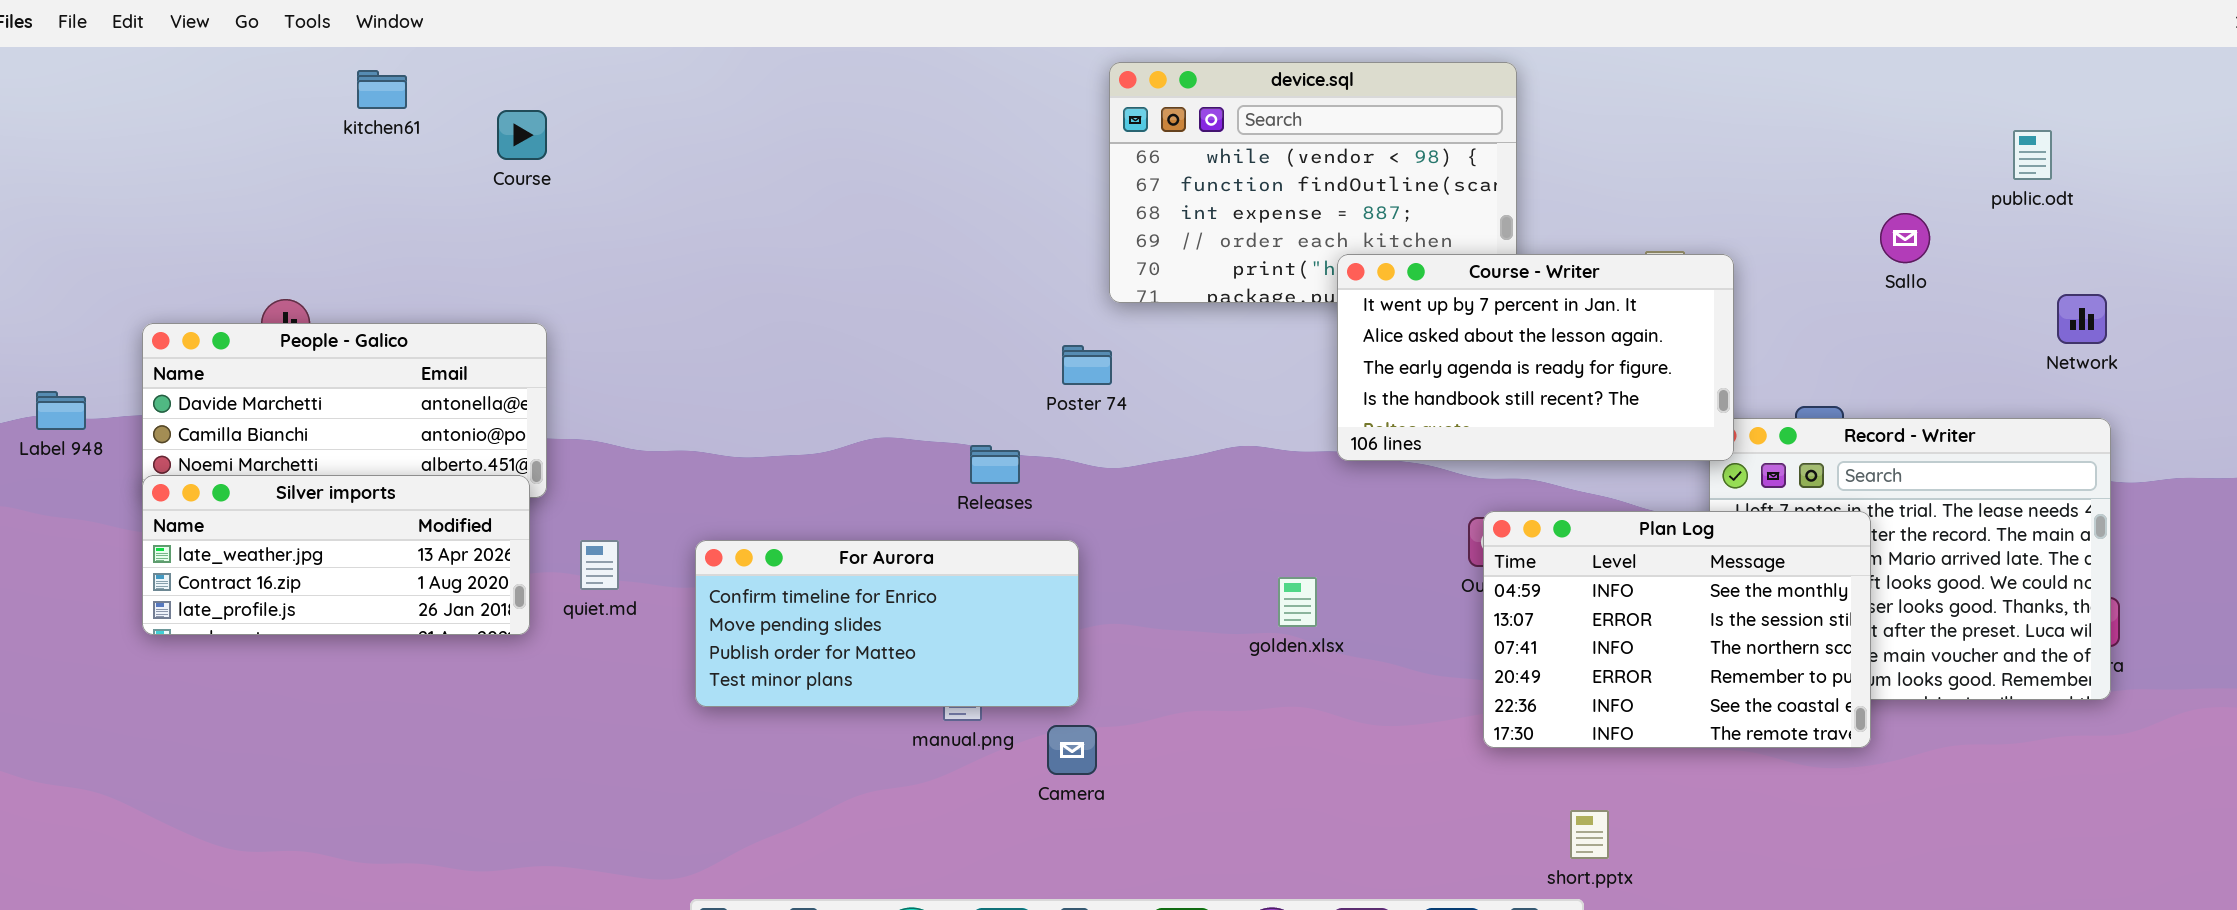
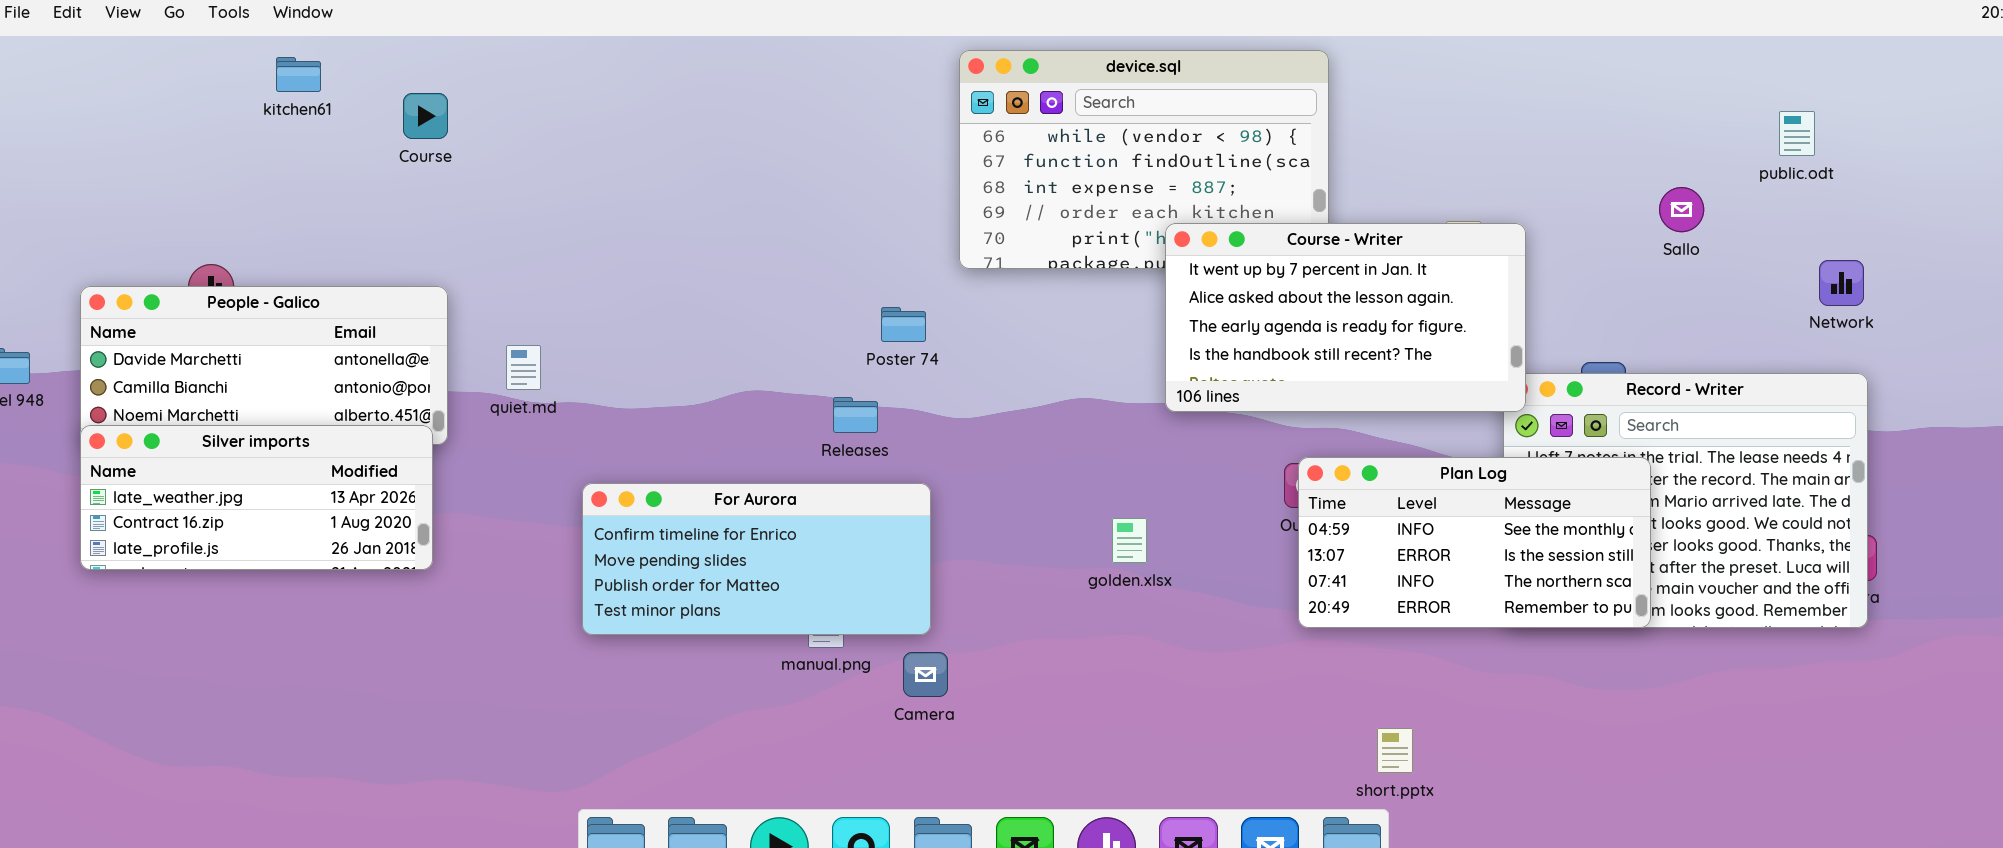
Poster 74: [1062,345,1112,385] -> [881,307,926,342], moved
Plan Log: [1483,511,1871,748] -> [1298,457,1651,628], resized
quiet.md: [580,540,619,590] -> [506,345,541,390], moved

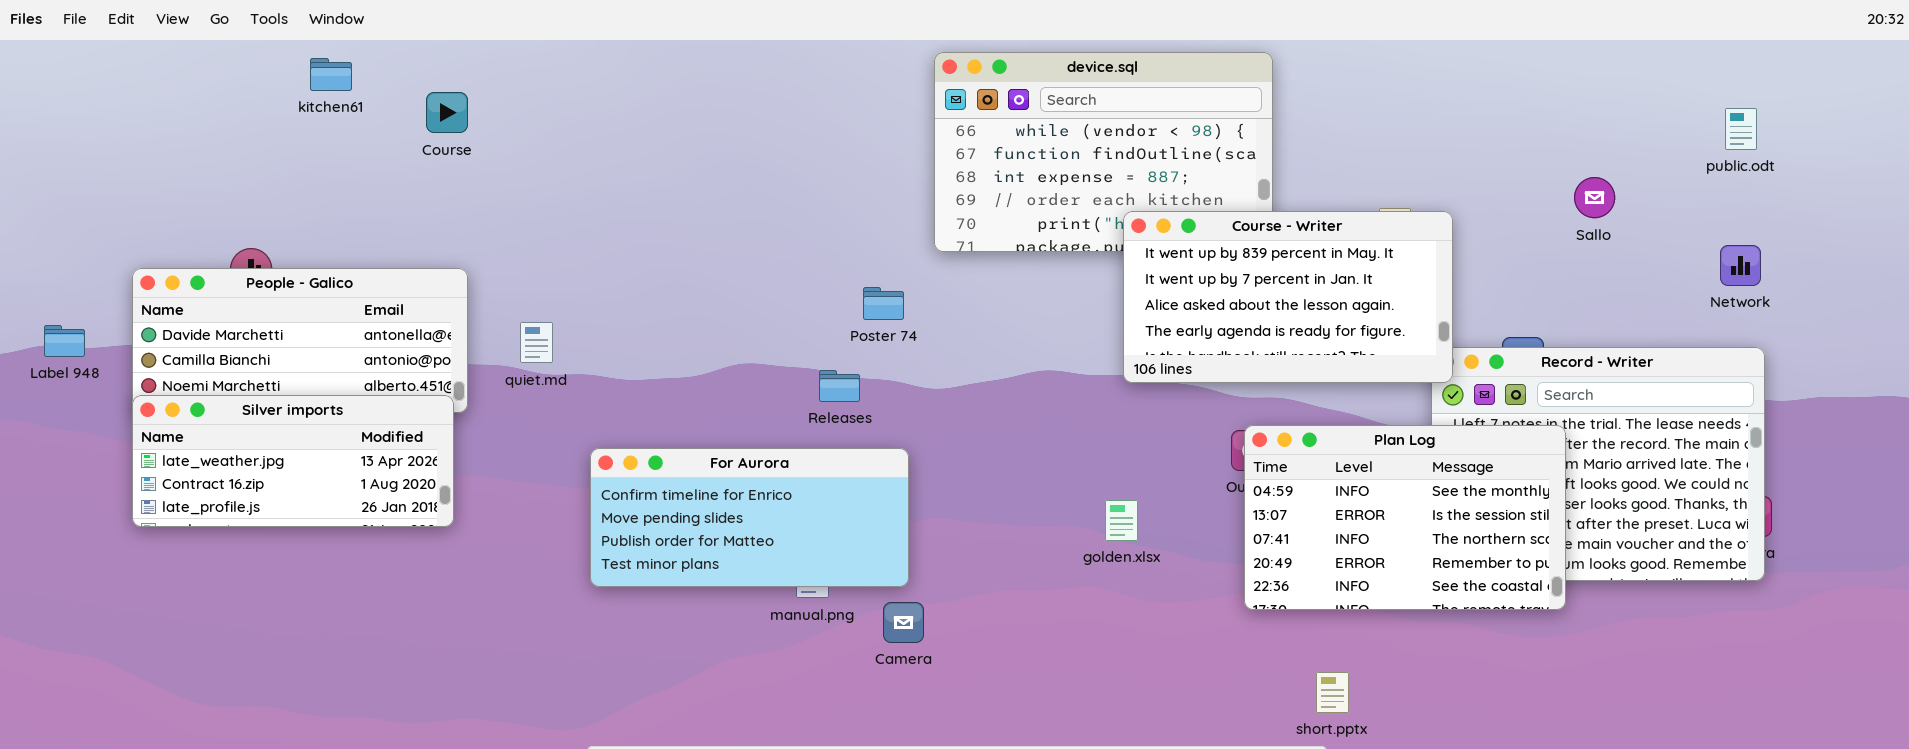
public.odt: [1779,111,1815,156] -> [1725,108,1757,150], moved
Course - Writer: [1165,223,1526,412] -> [1123,211,1453,383], scrolled up 1 row
Plan Log: [1298,457,1651,628] -> [1244,425,1566,610], resized
golden.xlsx: [1112,518,1147,563] -> [1105,500,1138,541], moved

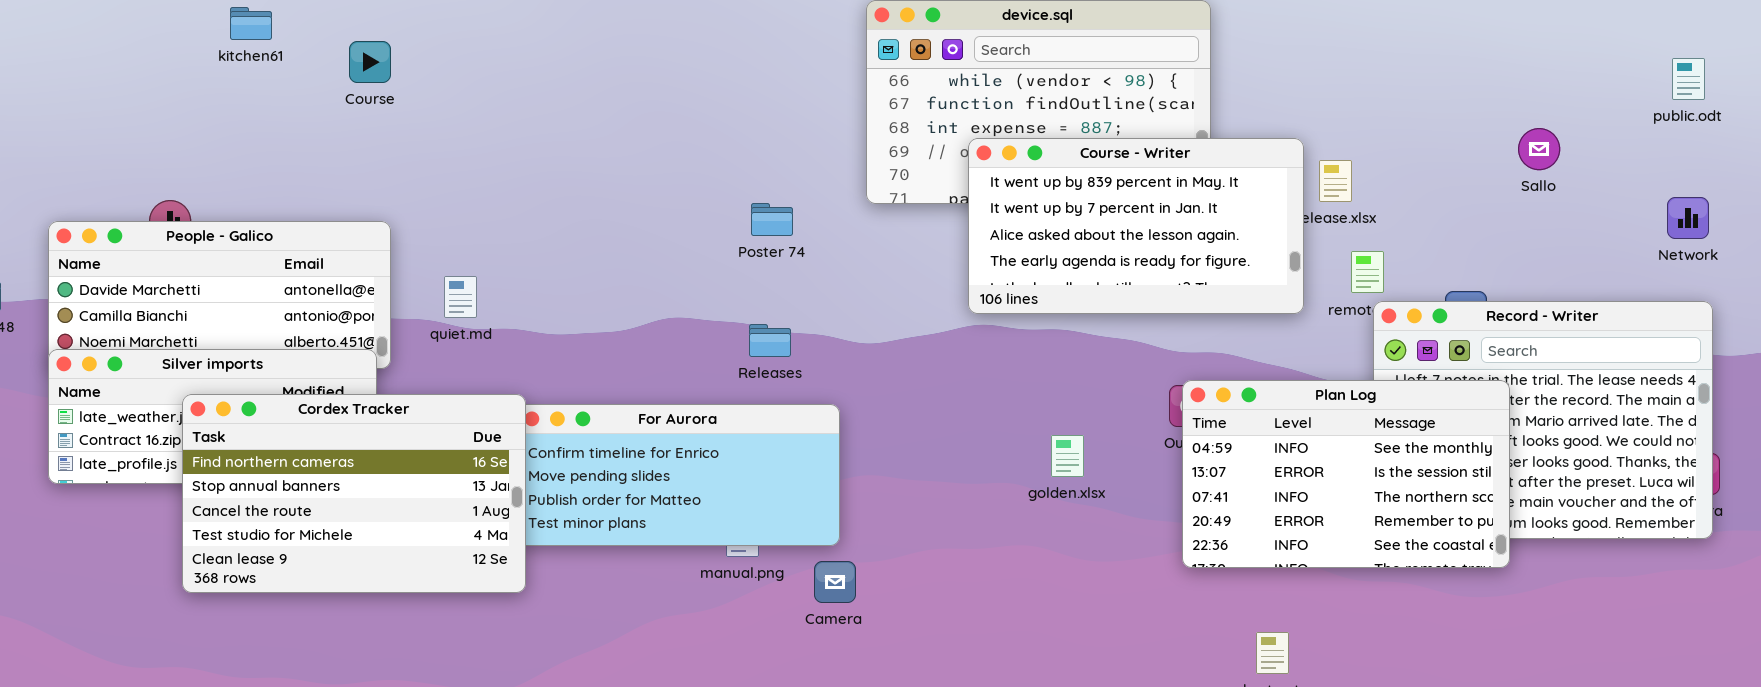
Course - Writer: [1123,211,1453,383] -> [968,138,1304,314], moved
Poster 74: [863,287,904,320] -> [751,203,793,236], moved
Cordex Tracker: none -> [182,394,526,593], opened
golden.xlsx: [1105,500,1138,541] -> [1051,435,1084,477], moved

